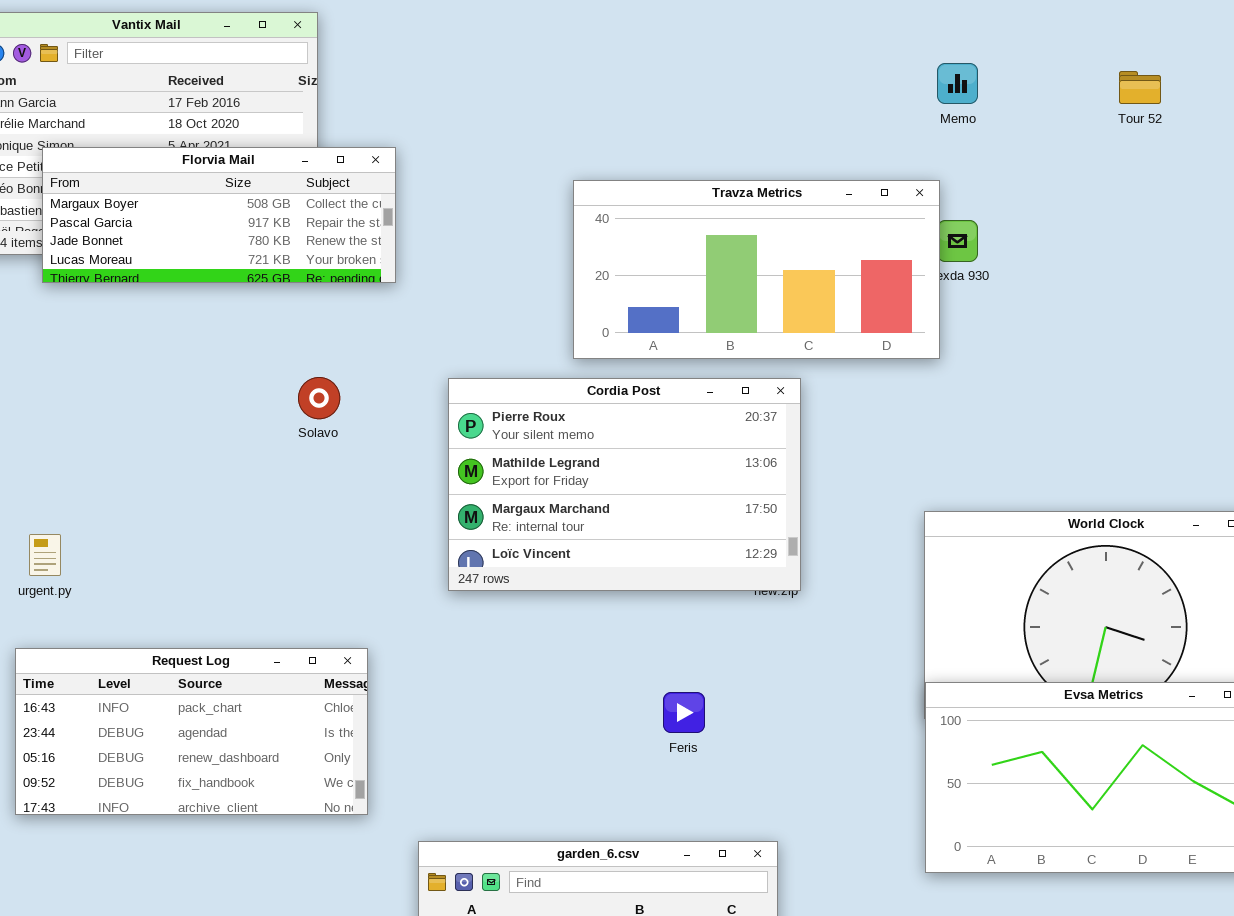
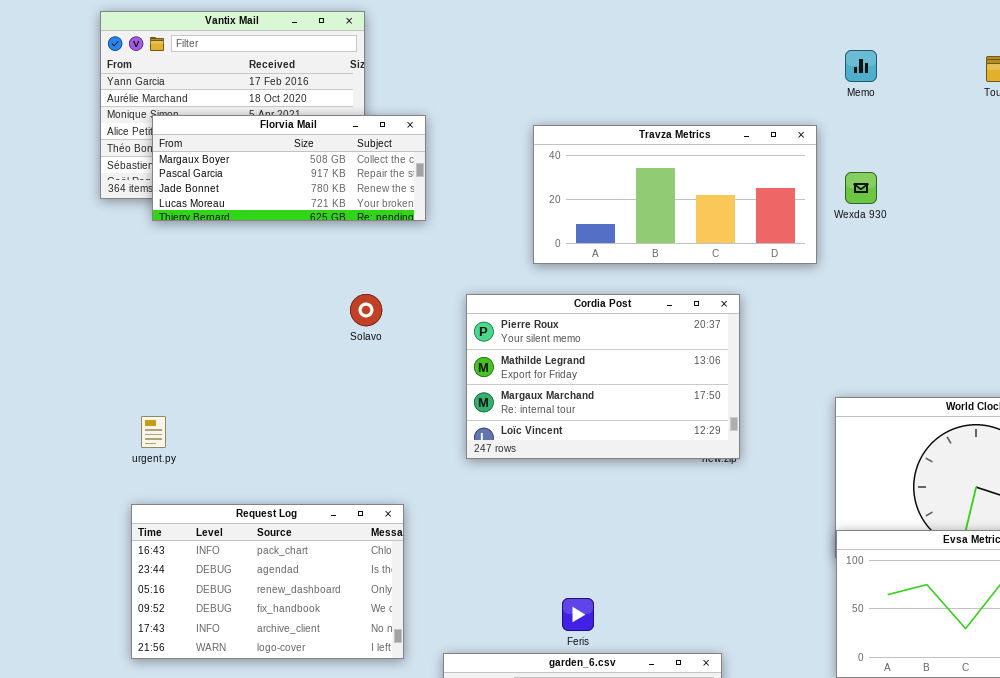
Travza Metrics: [573,180,940,359] -> [533,125,817,264], moved
Request Log: [15,648,368,815] -> [131,504,404,659], resized
Feris: [663,692,705,733] -> [562,598,594,631], moved

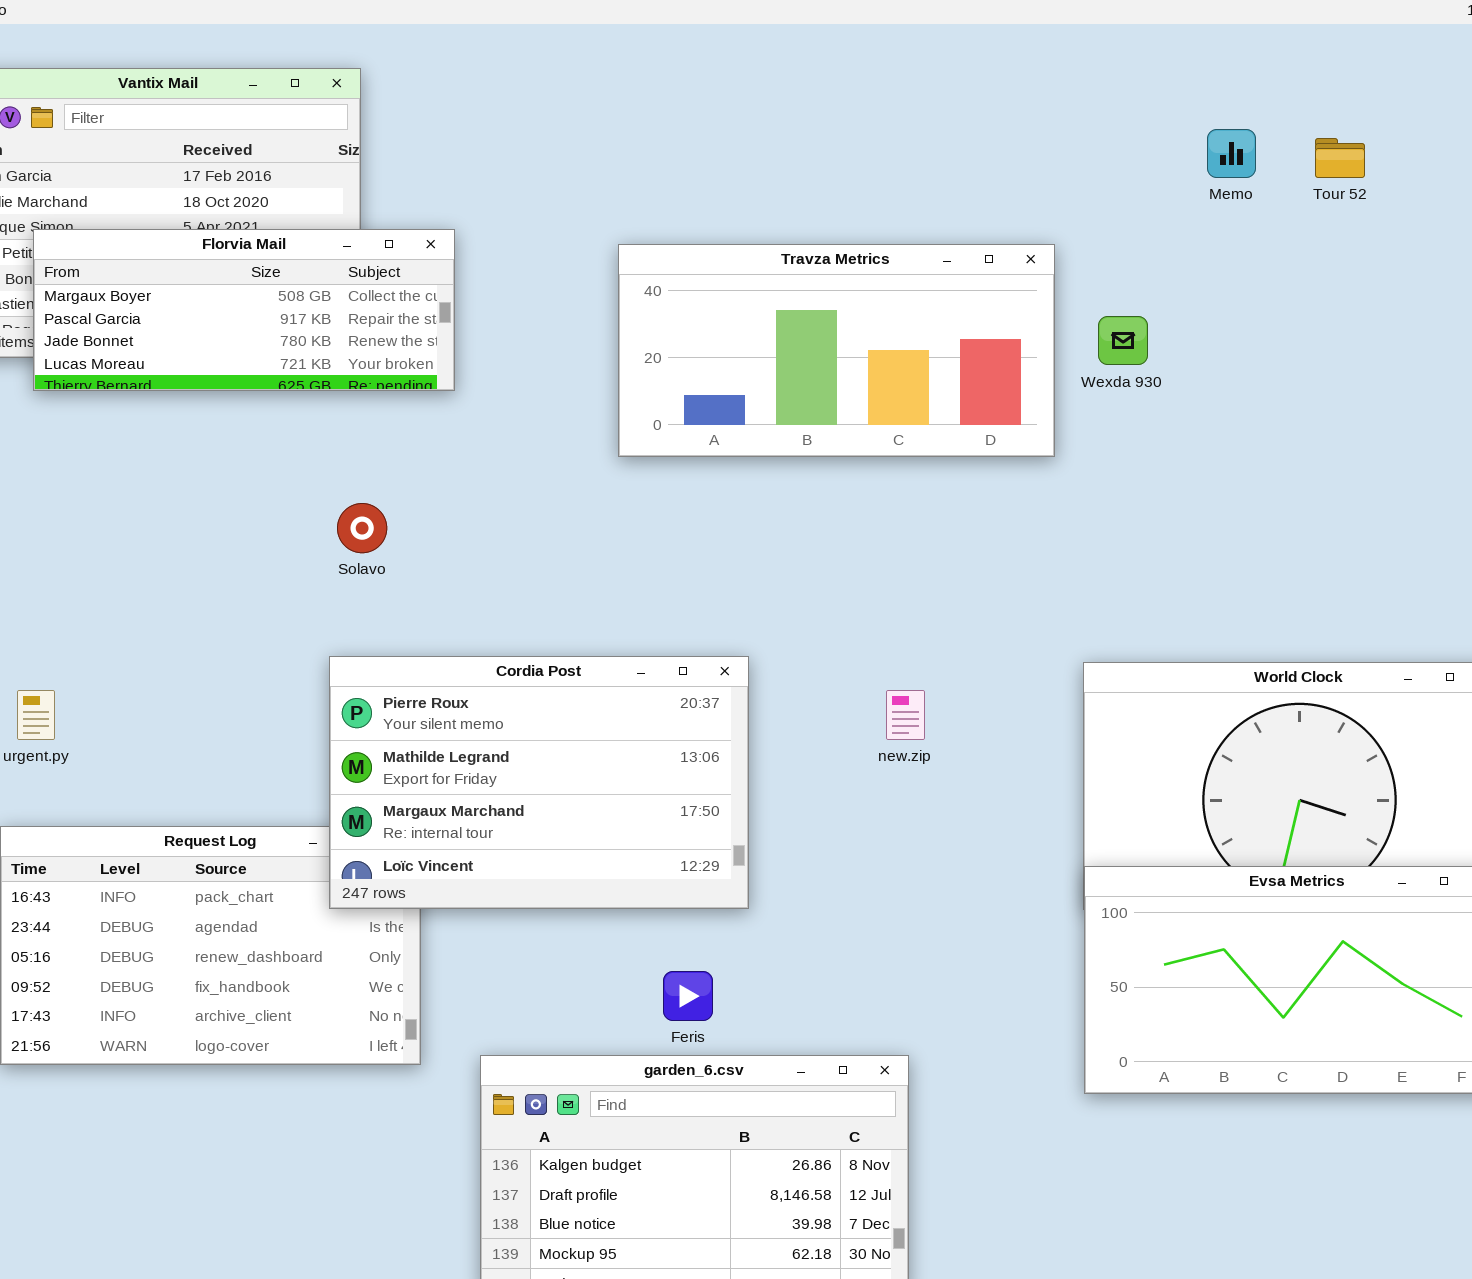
Memo: [845,50,877,82] -> [1207,129,1256,178], moved
Cordia Post: [466,294,740,459] -> [329,656,749,909], moved

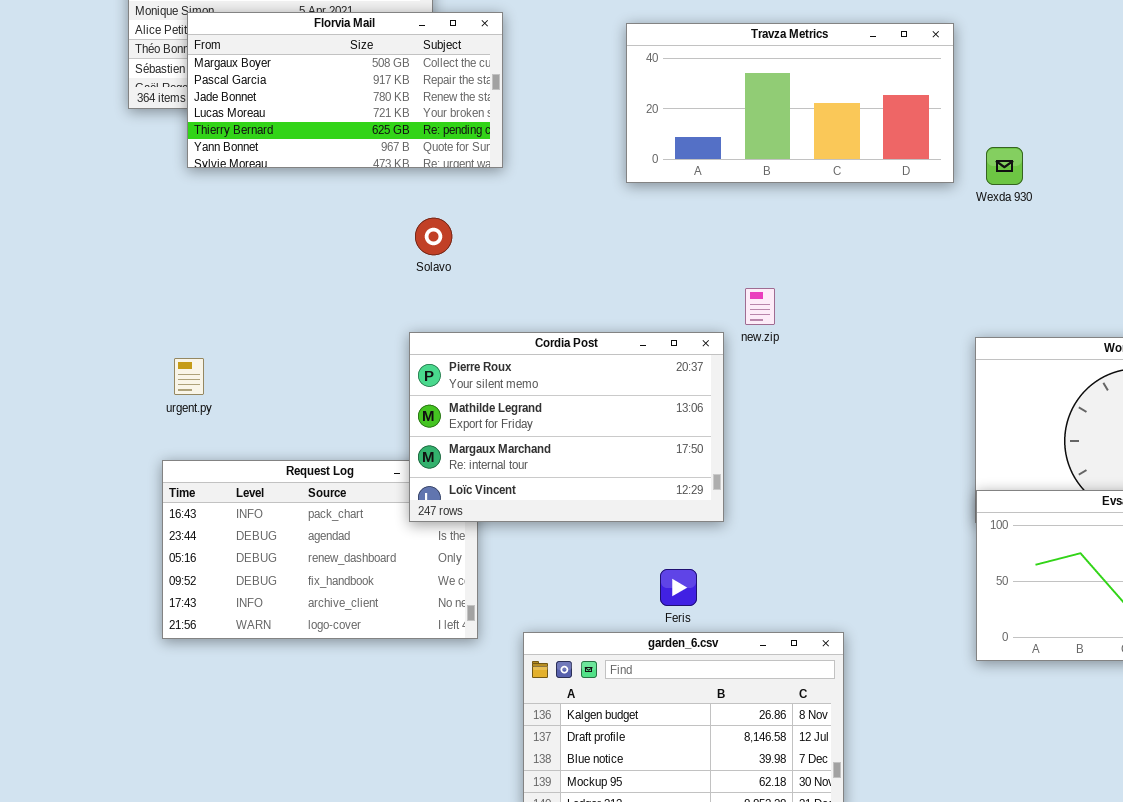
Florvia Mail: [33,229,455,391] -> [187,12,503,168], resized
Wexda 930: [1098,316,1148,365] -> [986,147,1023,185], moved
new.zip: [886,690,925,740] -> [745,288,775,325], moved

